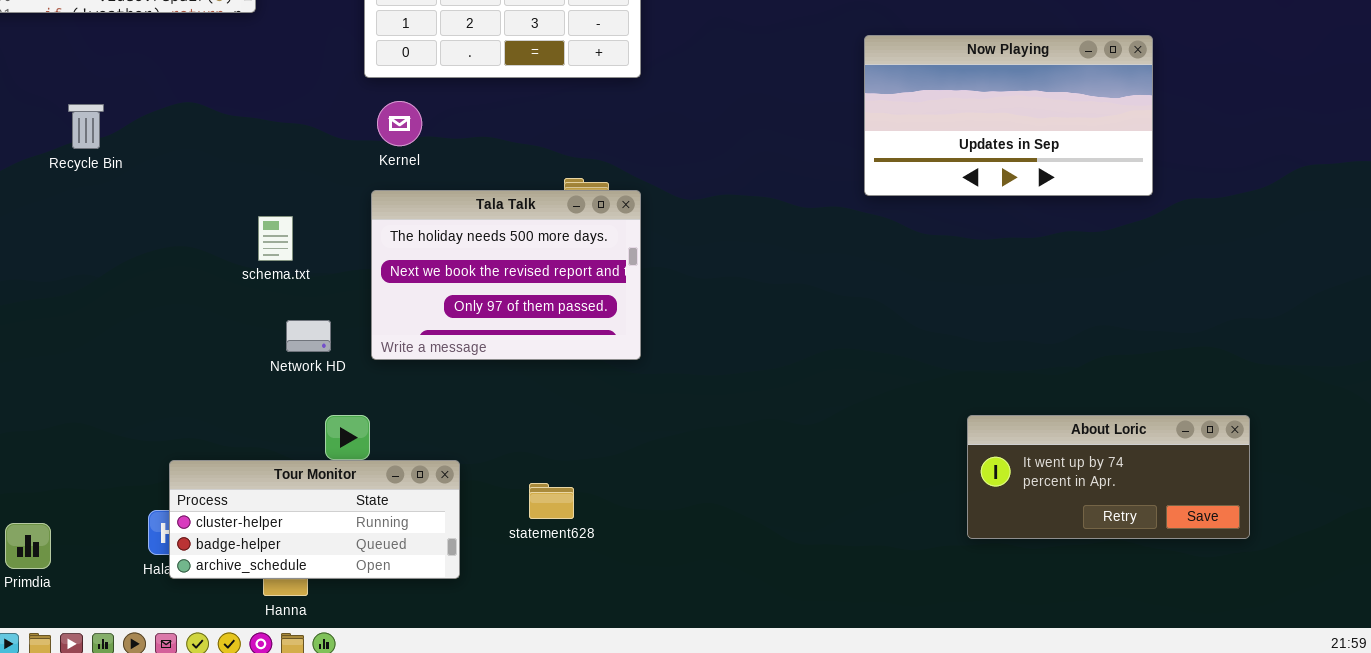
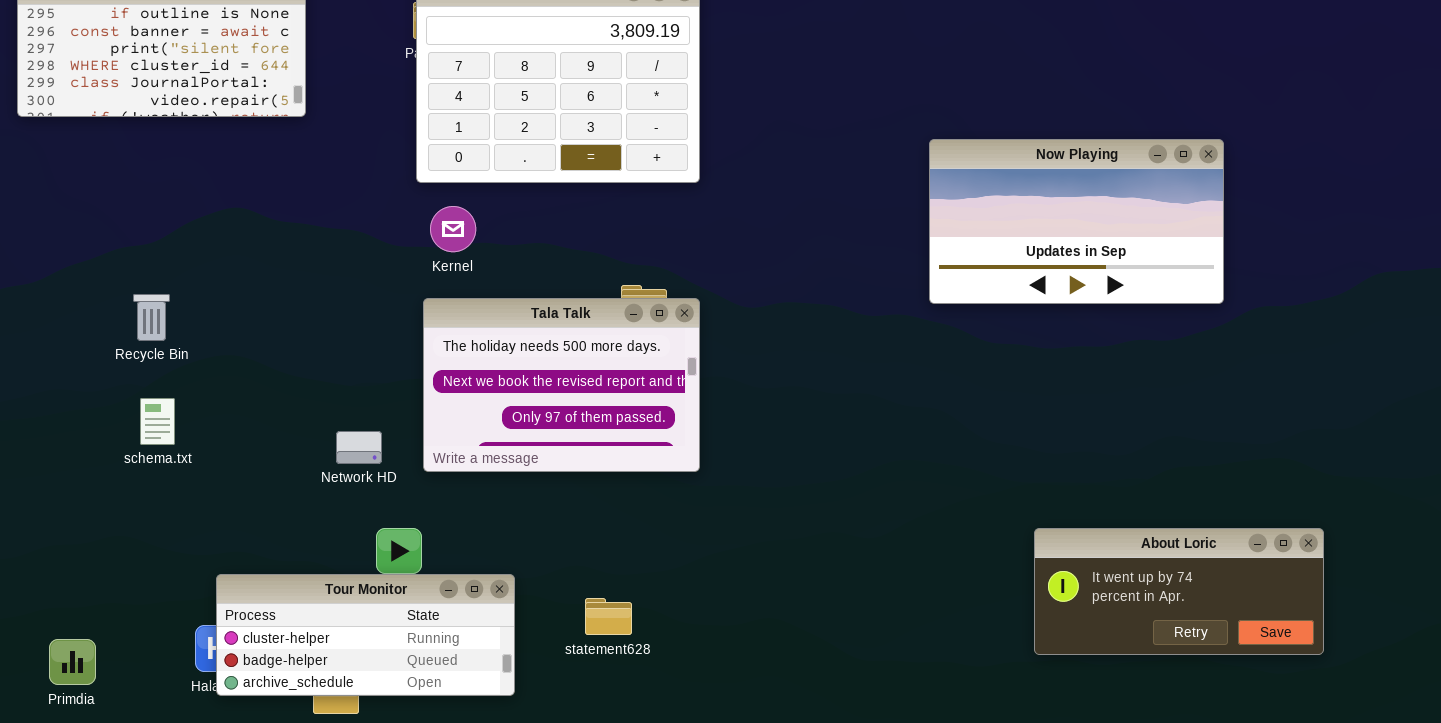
Recycle Bin: [68,104,104,149] -> [133,294,170,341], moved
schema.txt: [258,216,293,261] -> [140,398,175,445], moved

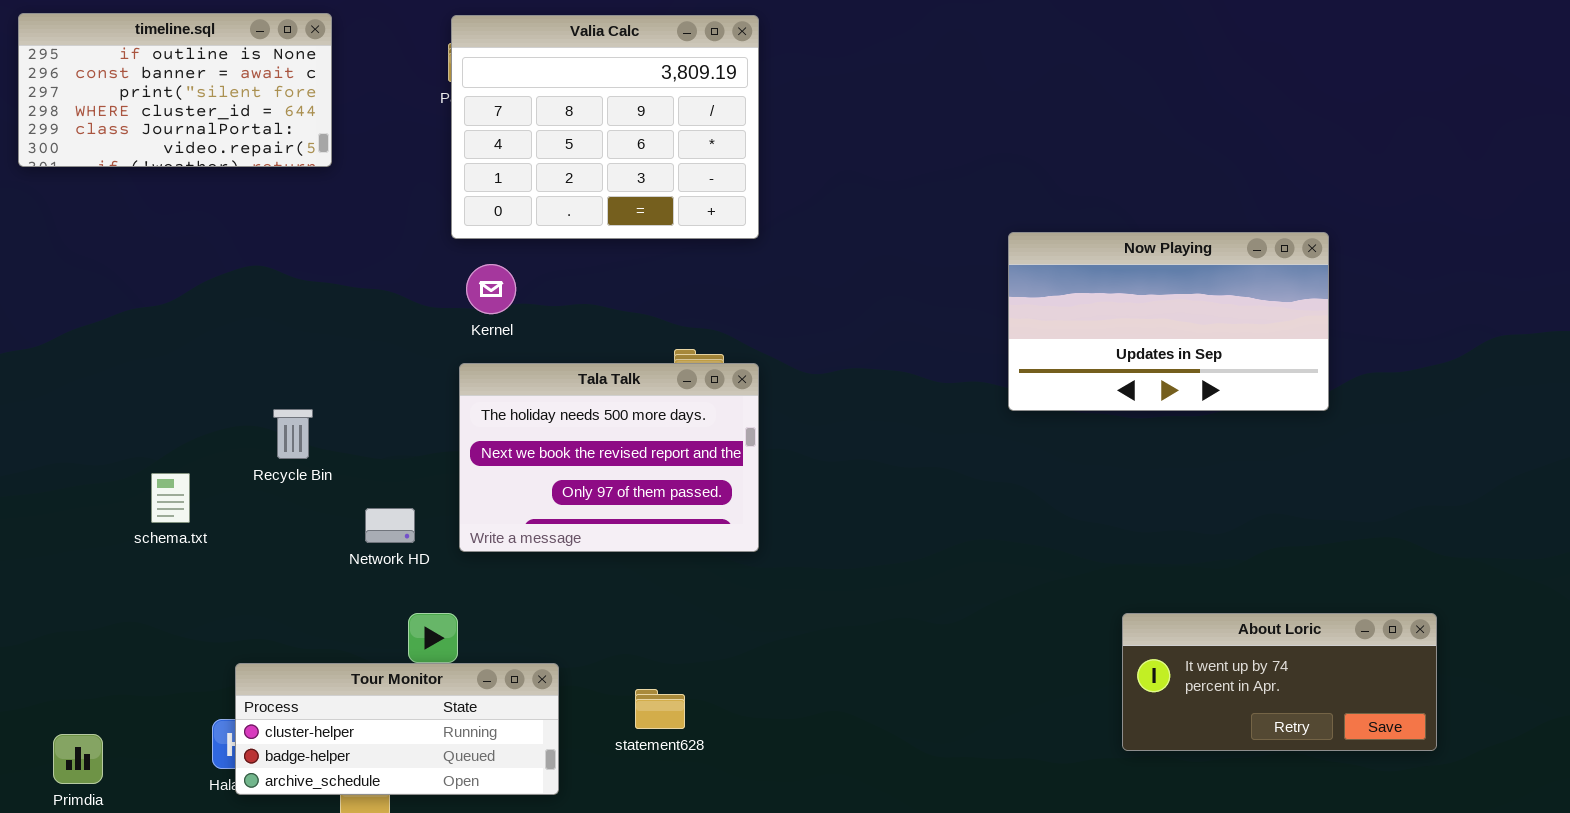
Now Playing: [929,139,1224,304] -> [1008,232,1329,411], moved
Recycle Bin: [133,294,170,341] -> [273,409,313,459], moved

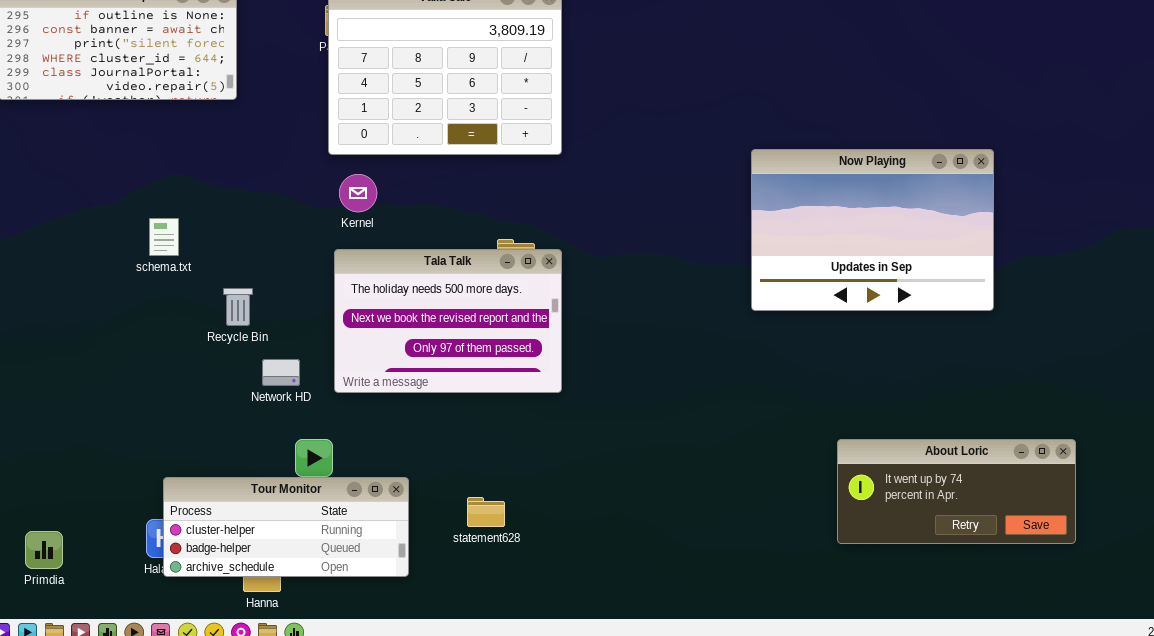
Now Playing: [1008,232,1329,411] -> [751,149,994,311], resized
Recycle Bin: [273,409,313,459] -> [223,288,253,326], moved
schema.txt: [151,473,190,523] -> [149,218,179,256], moved

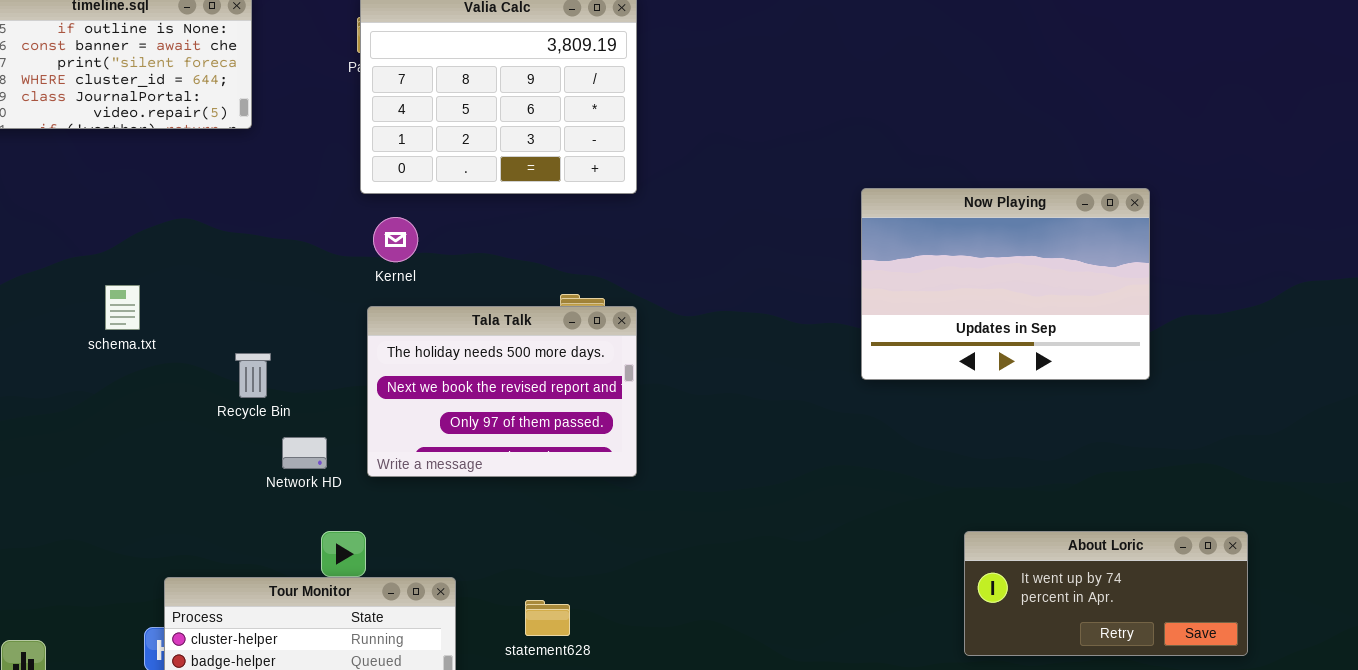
schema.txt: [149,218,179,256] -> [105,285,140,330], moved

